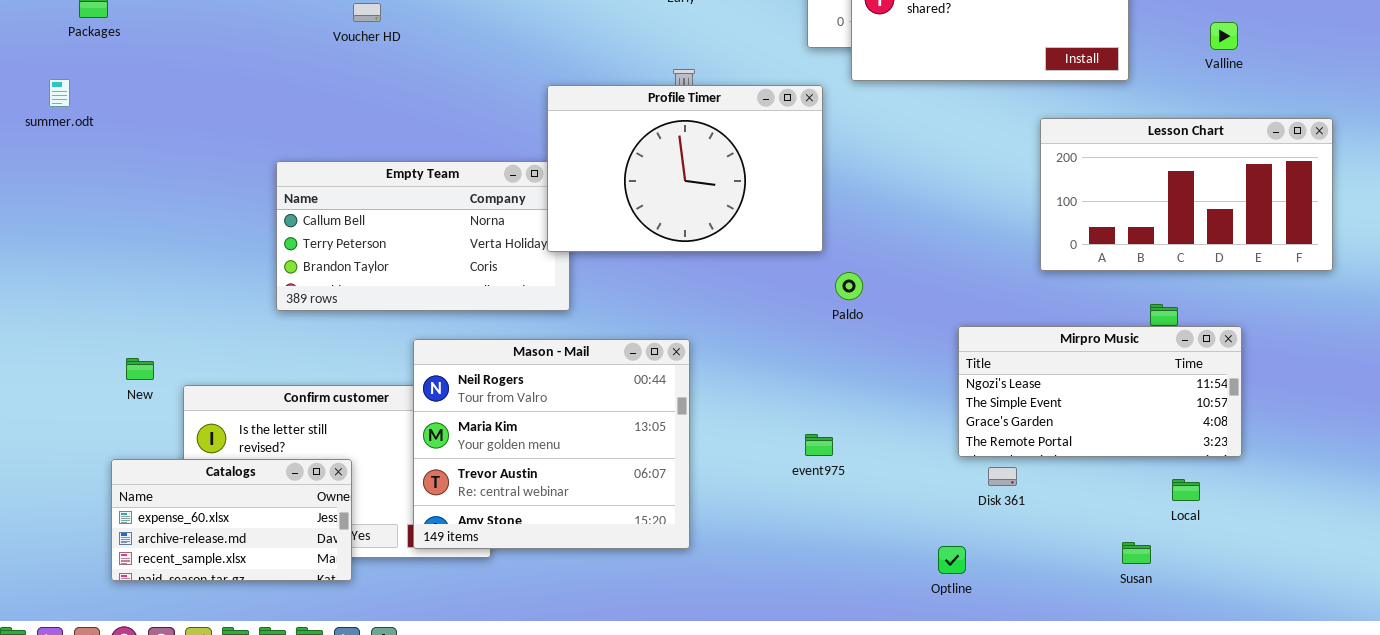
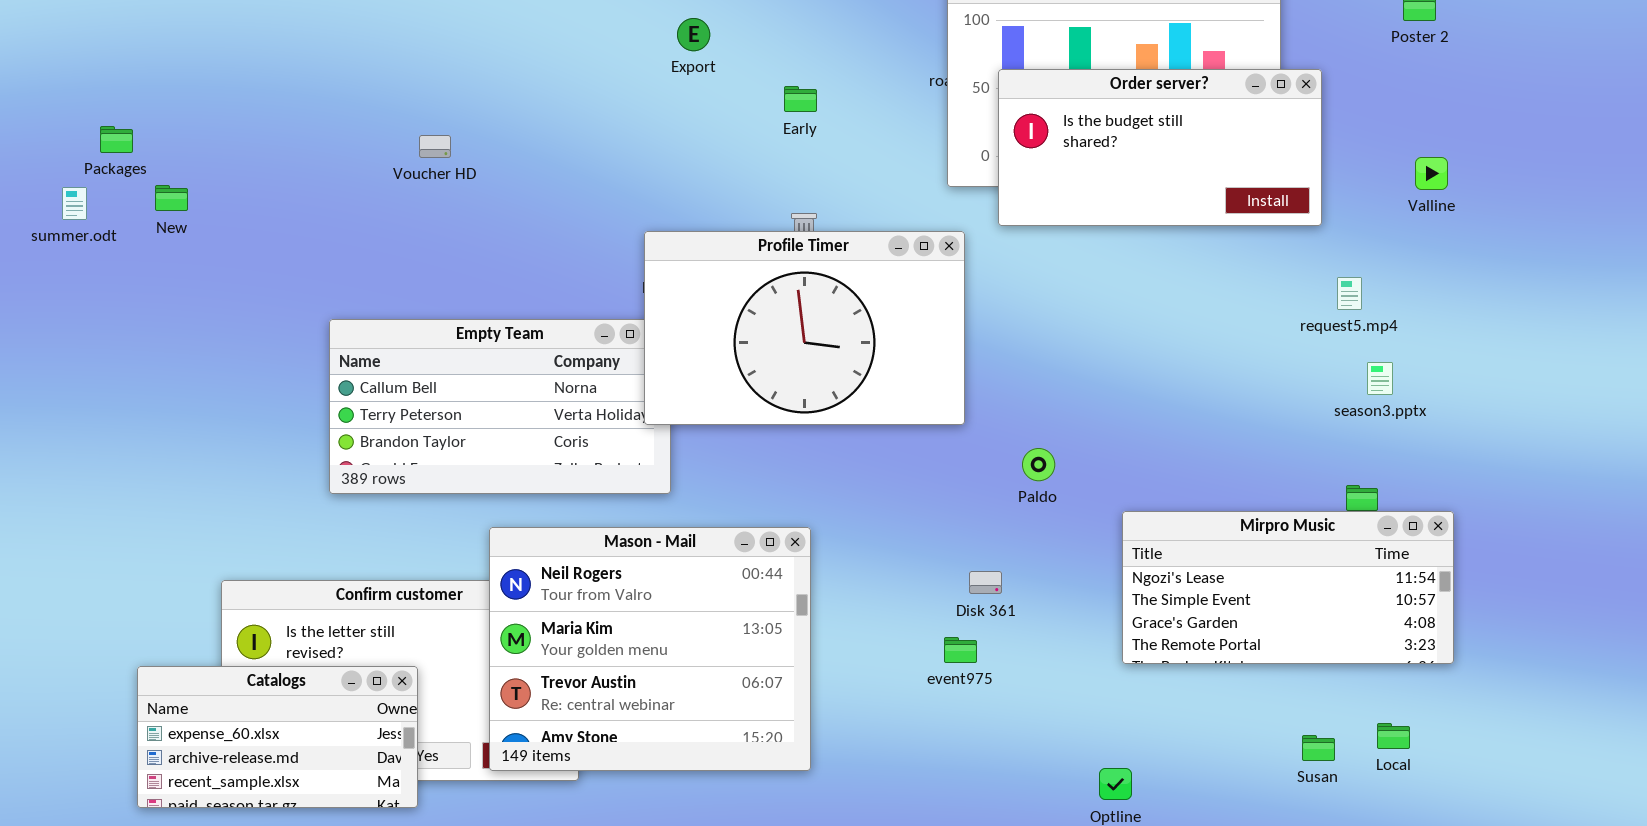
summer.odt: [49,79,70,107] -> [62,187,87,220], moved
Lesson Chart: [1040,118,1333,271] -> none, closed
Paldo: [835,272,863,300] -> [1022,448,1055,481], moved
New: [126,358,154,380] -> [155,185,188,211], moved
Disk 361: [988,467,1017,486] -> [969,571,1002,594], moved
Local: [1172,479,1200,501] -> [1377,723,1410,749], moved
Susan: [1122,542,1151,564] -> [1302,735,1335,761], moved

